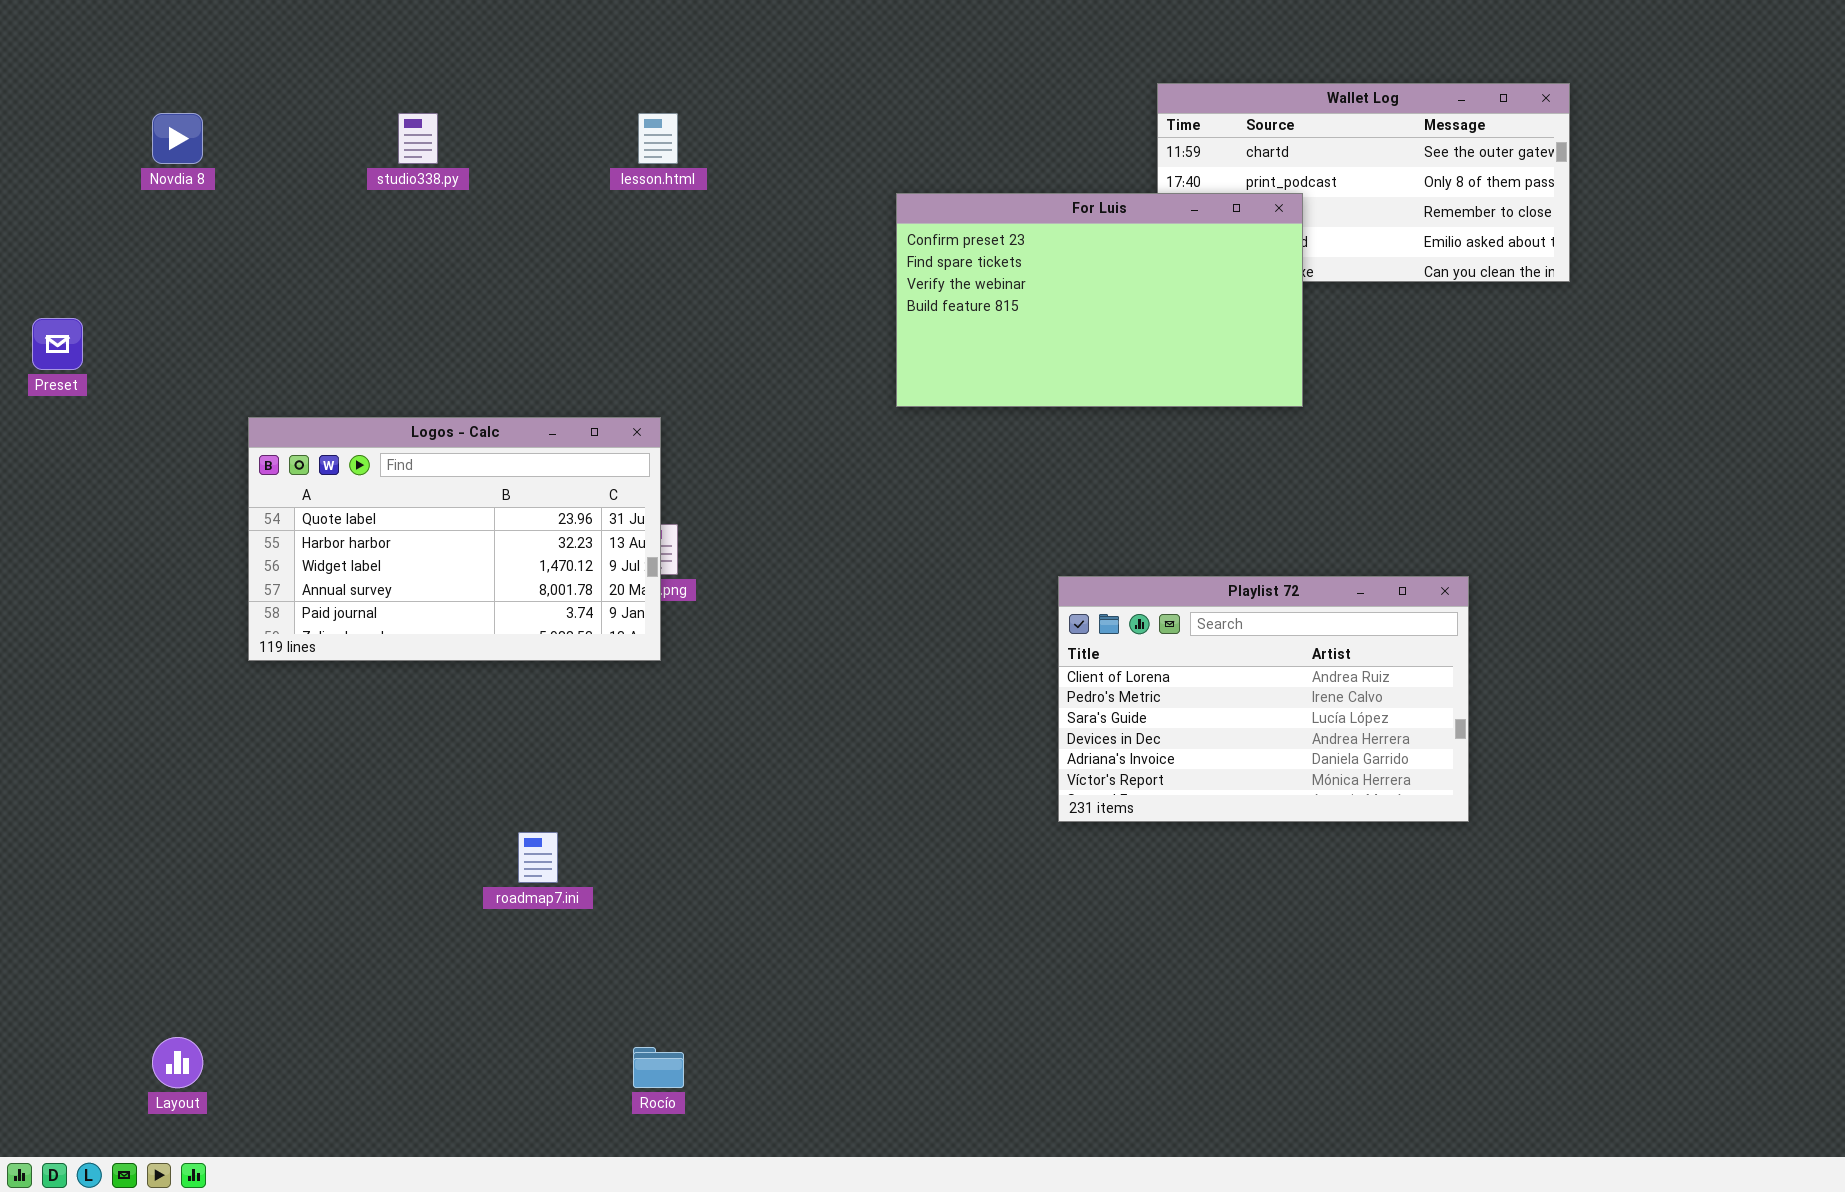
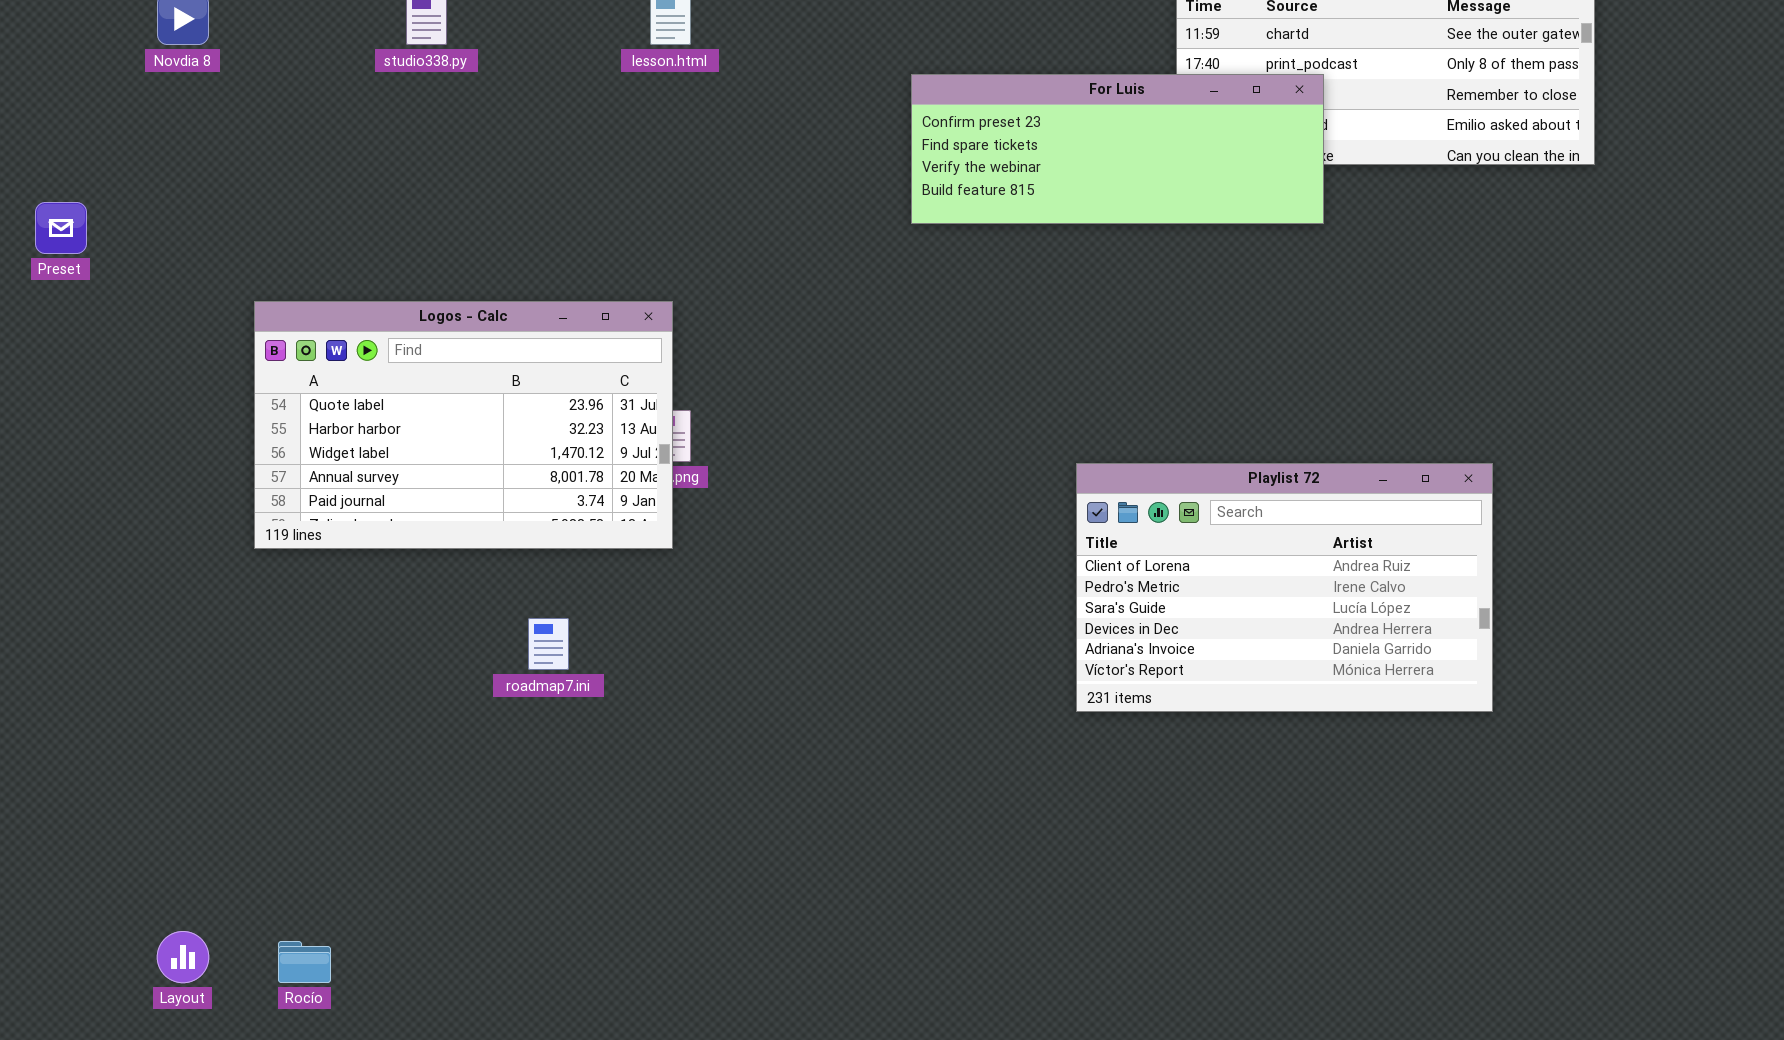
For Luis: [896,193,1303,407] -> [911,74,1324,224], resized
roadmap7.ini: [518,832,558,883] -> [528,618,569,670], moved
Rocío: [633,1047,684,1088] -> [278,941,331,983], moved

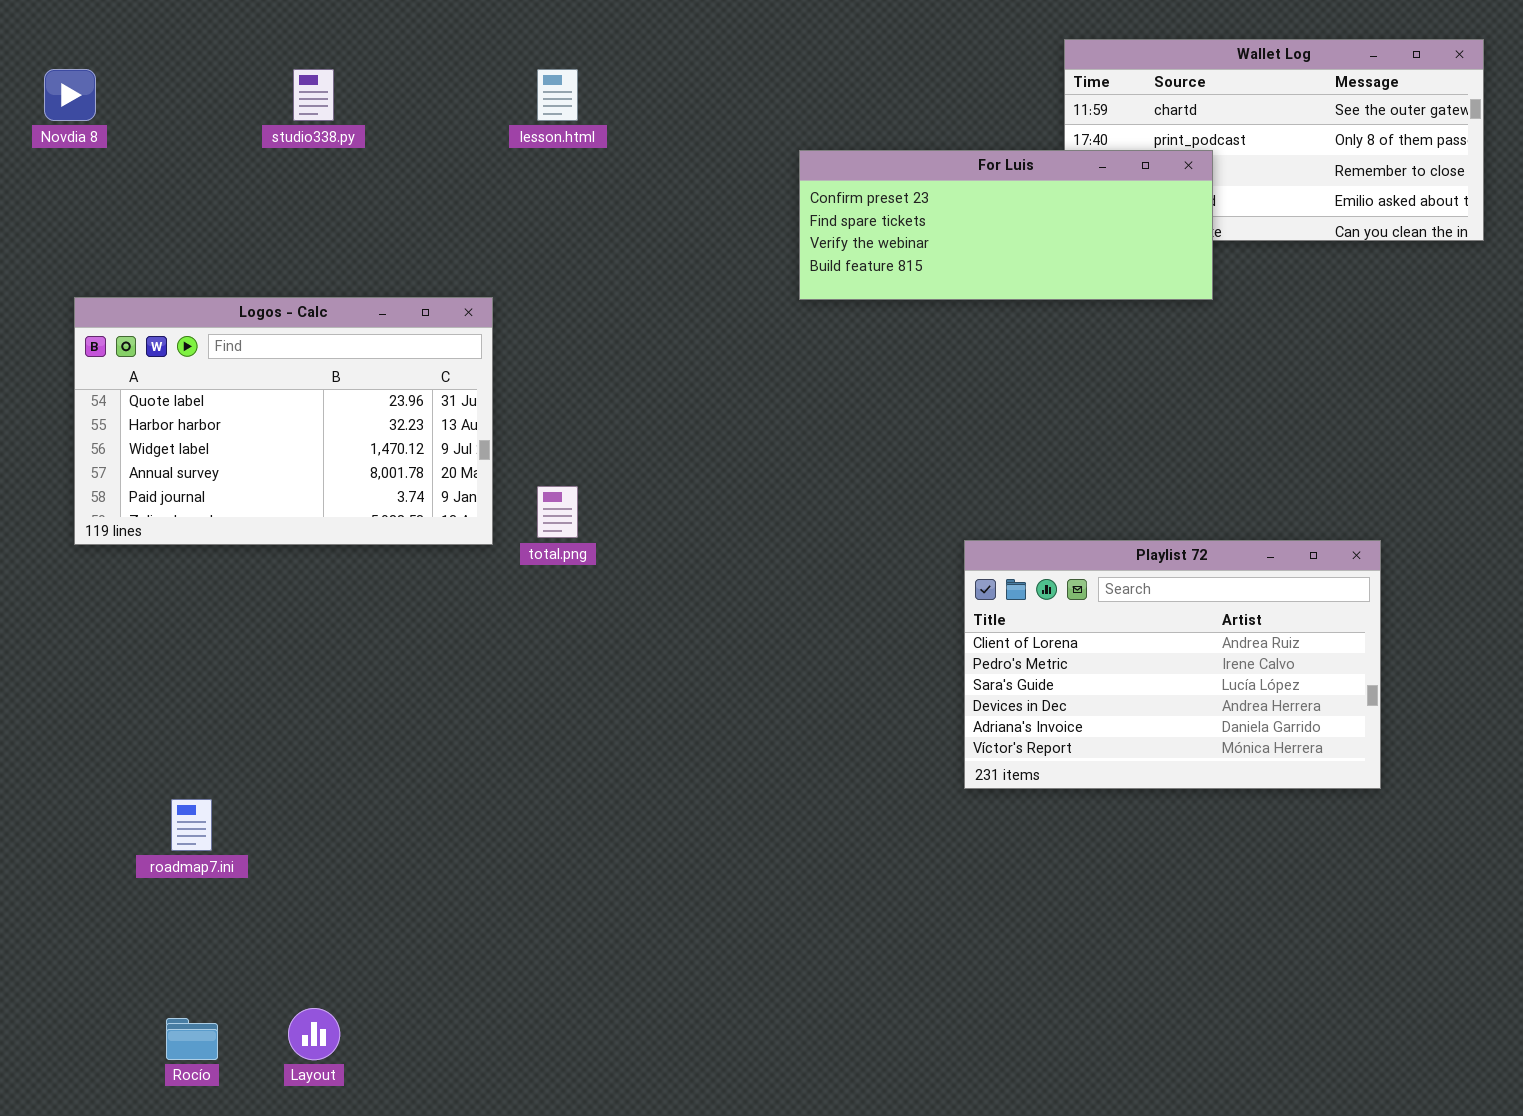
Logos - Calc: [254,301,673,549] -> [74,297,493,545], moved
roadmap7.ini: [528,618,569,670] -> [171,799,212,851], moved
Layout: [157,931,209,983] -> [288,1008,340,1060], moved

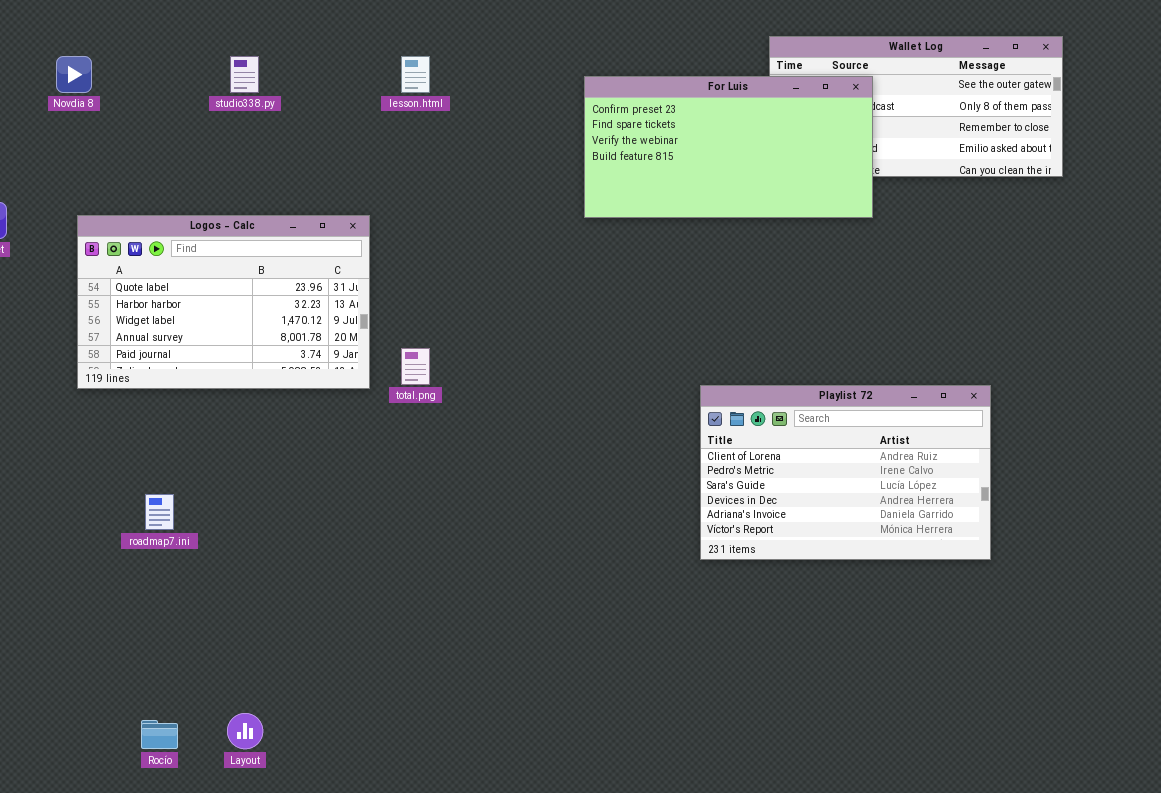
For Luis: [799,150,1213,300] -> [584,76,873,218], resized
roadmap7.ini: [171,799,212,851] -> [145,494,174,530], moved

